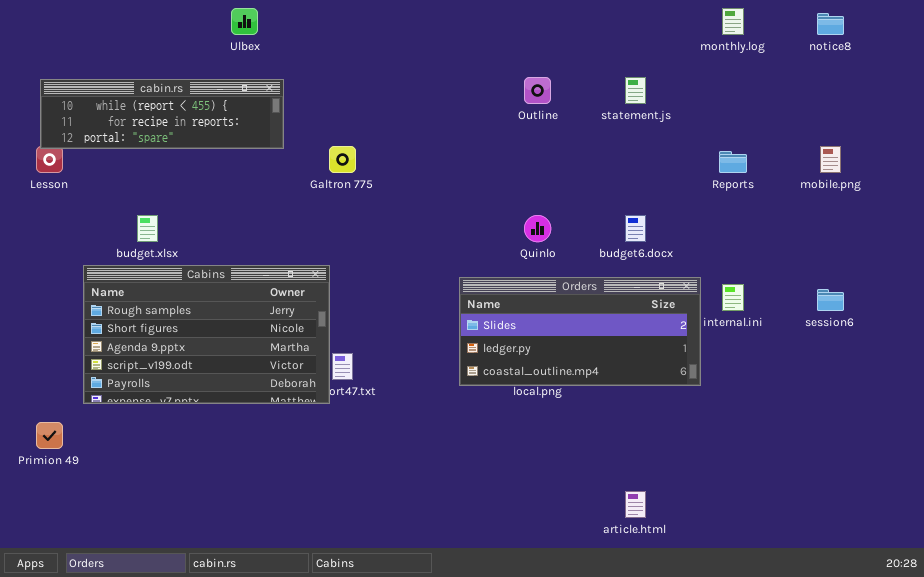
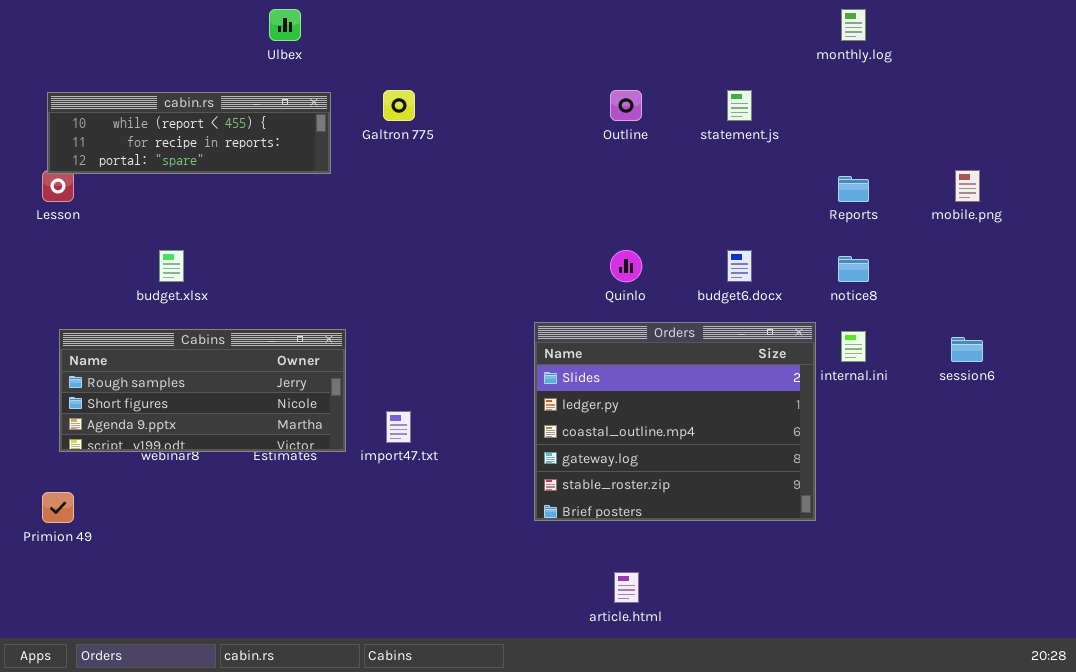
notice8: [817,13,844,35] -> [838,256,869,282], moved
Galtron 775: [329,146,356,173] -> [383,90,415,121], moved
Cabins: [83,265,330,404] -> [59,329,346,452], moved, resized
Orders: [459,277,701,386] -> [534,322,816,521], resized
article.html: [625,491,646,518] -> [614,572,639,603], moved

